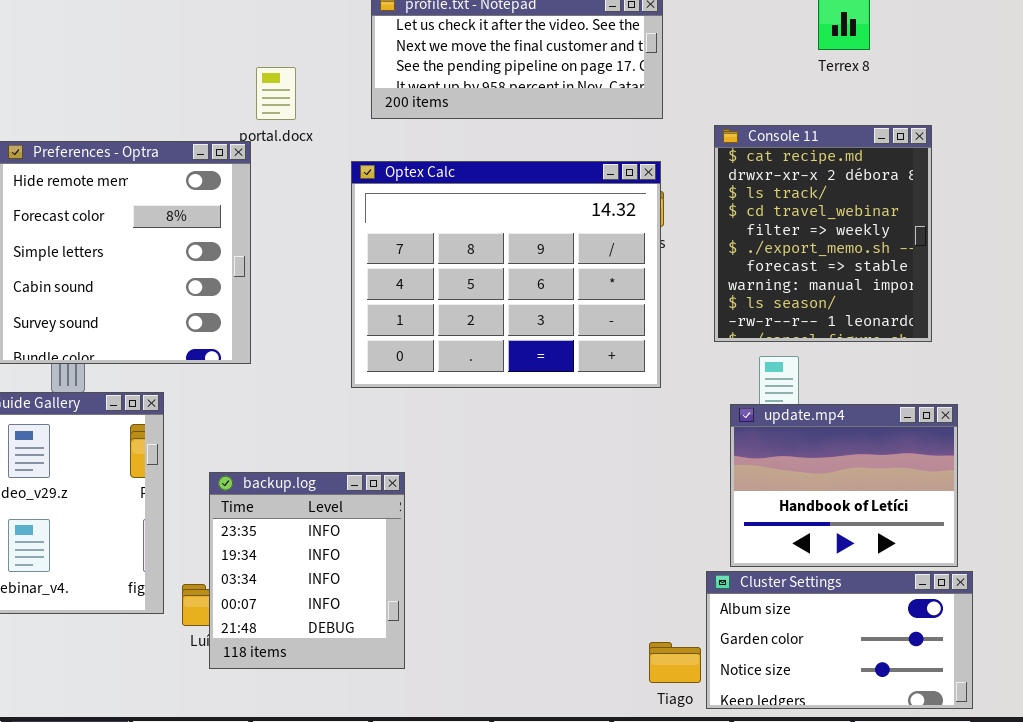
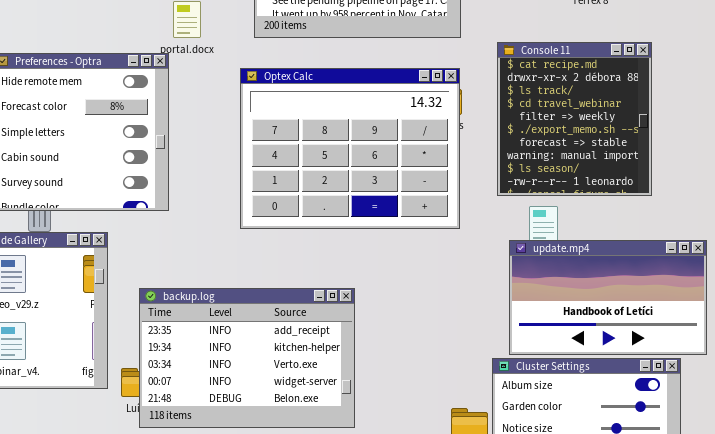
update.mp4: [730,404,958,567] -> [509,240,707,355], resized
backup.log: [209,472,405,669] -> [139,288,355,428], resized

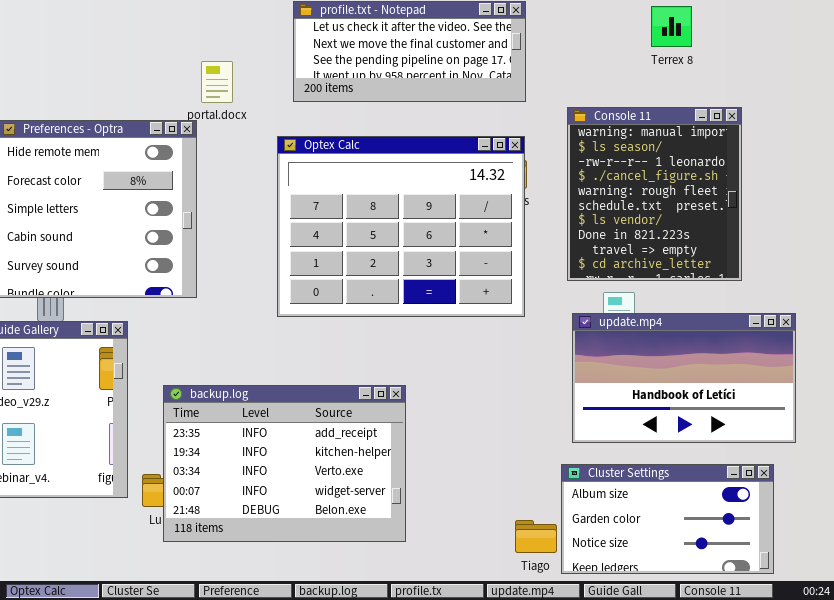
Console 11: [497,42,652,196] -> [567,107,742,281], scrolled down 7 rows
update.mp4: [509,240,707,355] -> [572,313,796,443], moved

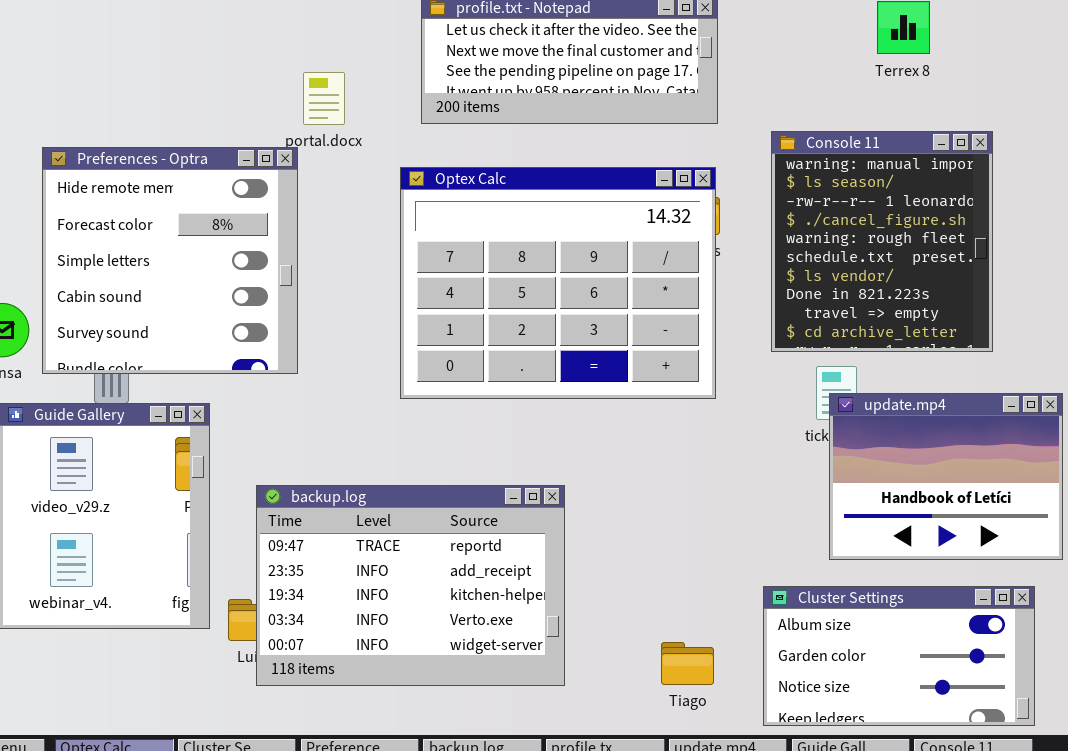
update.mp4: [572,313,796,443] -> [829,393,1063,560], resized
backup.log: [163,385,406,542] -> [256,485,565,686], scrolled up 1 row
Tiago: [515,520,557,553] -> [661,642,714,685], moved

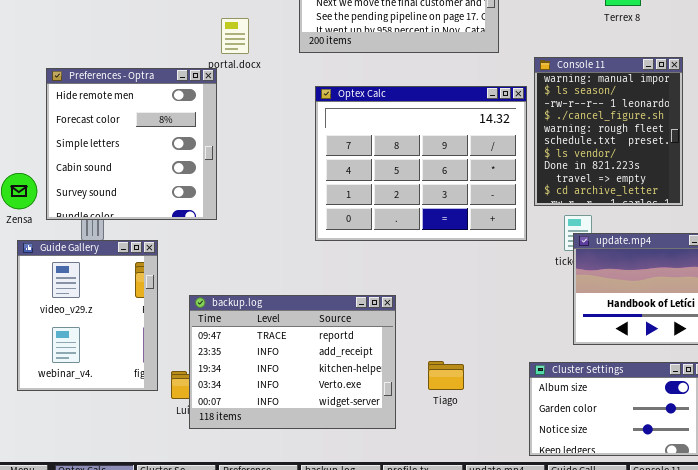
Optex Calc: [400,167,716,399] -> [315,86,527,241], moved
Tiago: [661,642,714,685] -> [428,361,464,390], moved

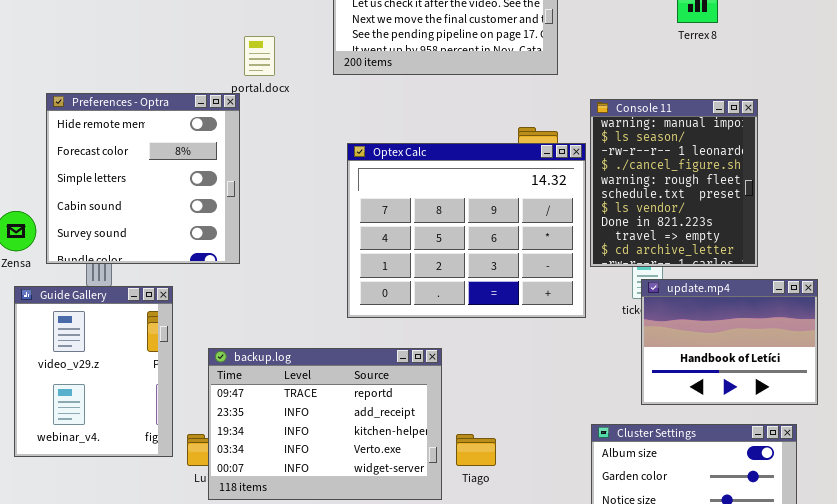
Console 11: [534,57,683,206] -> [590,99,758,267], moved
Optex Calc: [315,86,527,241] -> [347,143,586,318], moved
Tiago: [428,361,464,390] -> [456,434,496,466], moved

